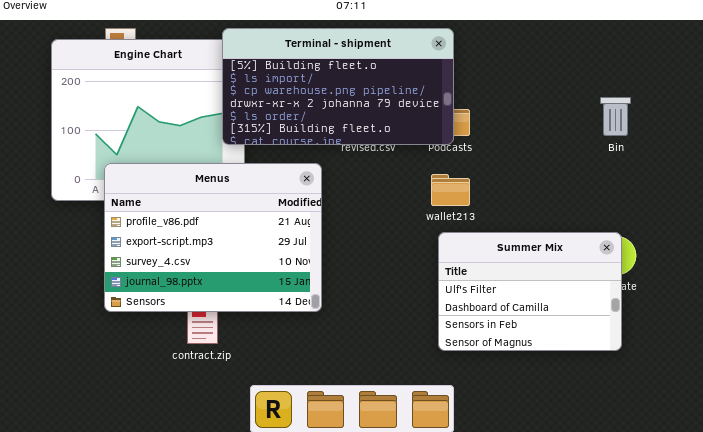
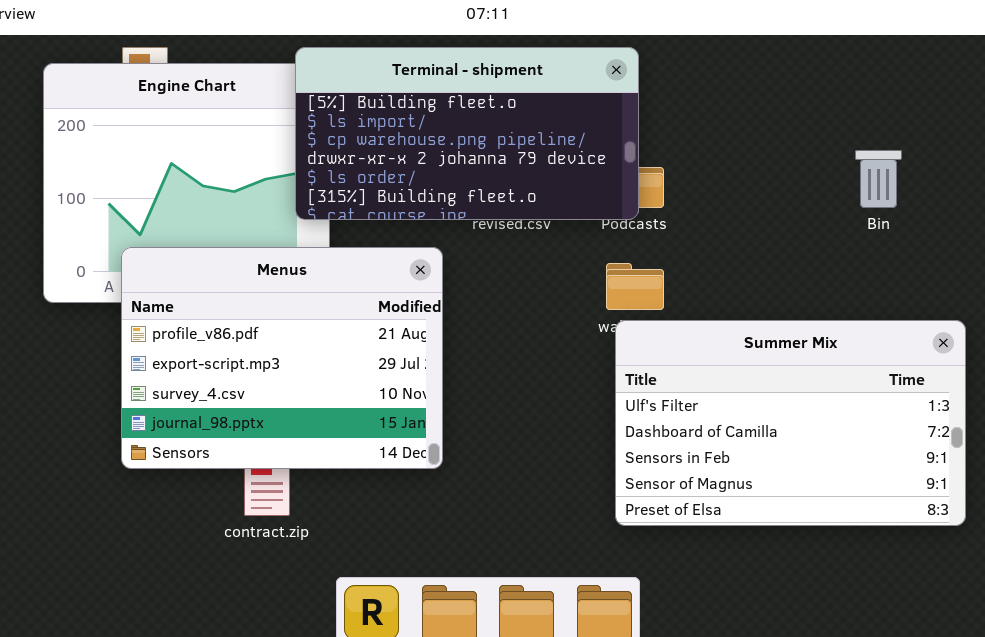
Summer Mix: [438,232,622,351] -> [615,320,966,526], resized

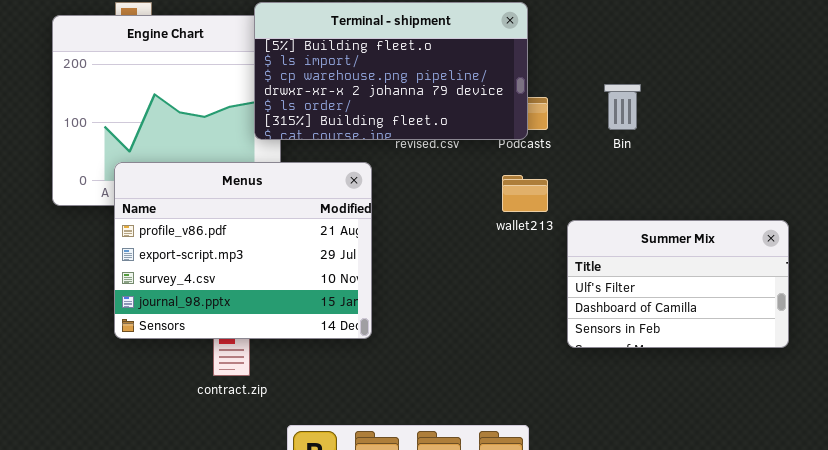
Bin: [855,150,902,208] -> [604,84,641,130], moved
Summer Mix: [615,320,966,526] -> [567,220,789,348], resized

